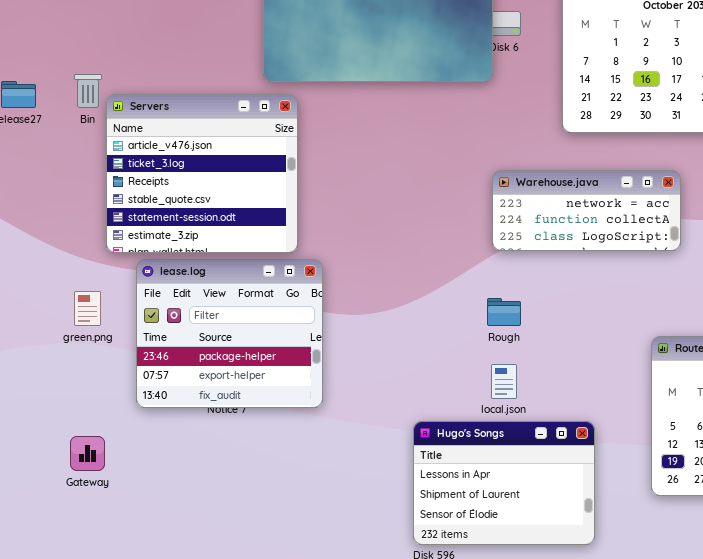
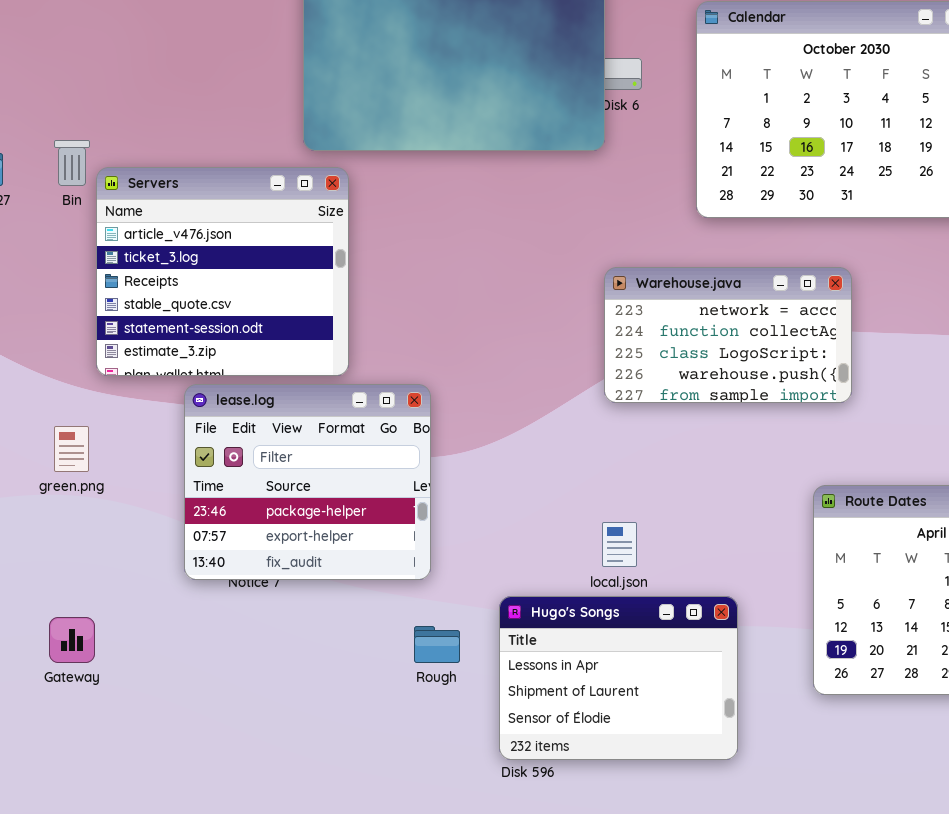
Warehouse.java: [492,170,681,251] -> [604,267,852,403], resized
lease.log: [136,259,323,408] -> [184,384,431,580], moved
Rough: [487,298,521,326] -> [414,626,460,663], moved

